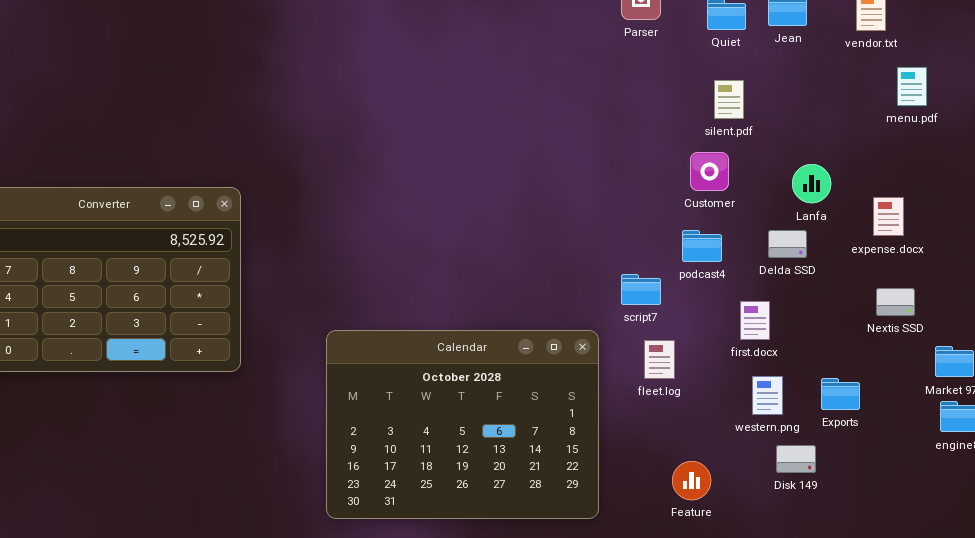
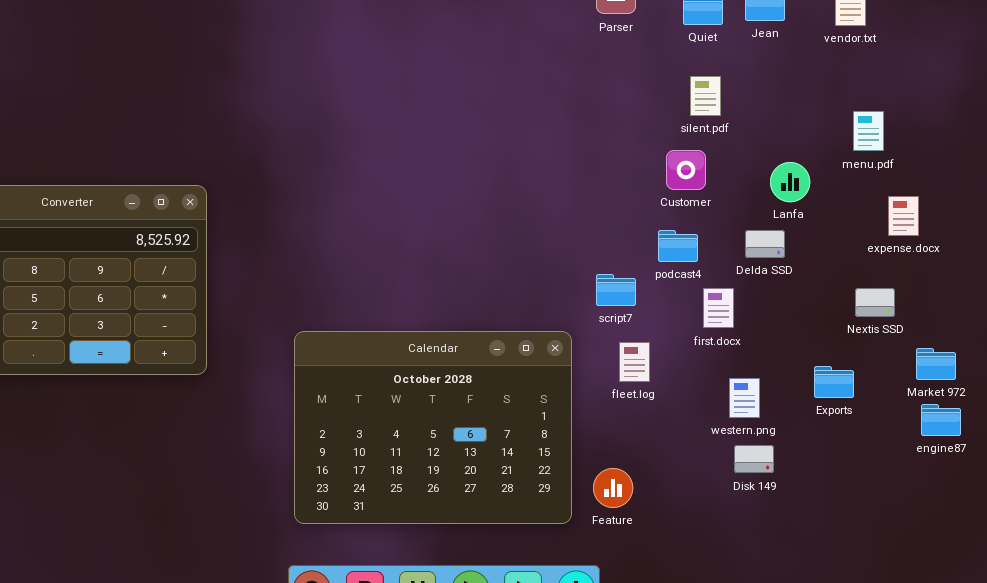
menu.pdf: [897,67,927,106] -> [853,111,884,151], moved
expense.docx: [873,197,904,236] -> [888,196,919,236], moved
first.docx: [740,301,770,340] -> [703,288,734,328], moved
Exports: [821,378,860,410] -> [814,366,854,398], moved
Disk 149: [776,445,816,473] -> [734,445,774,473], moved
Feature: [672,461,711,500] -> [593,468,633,508], moved

